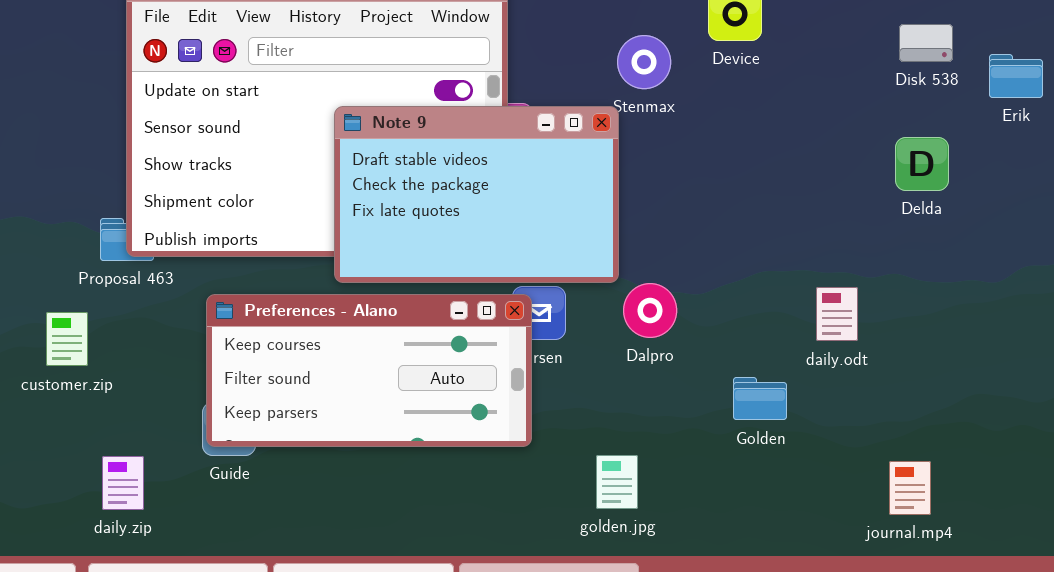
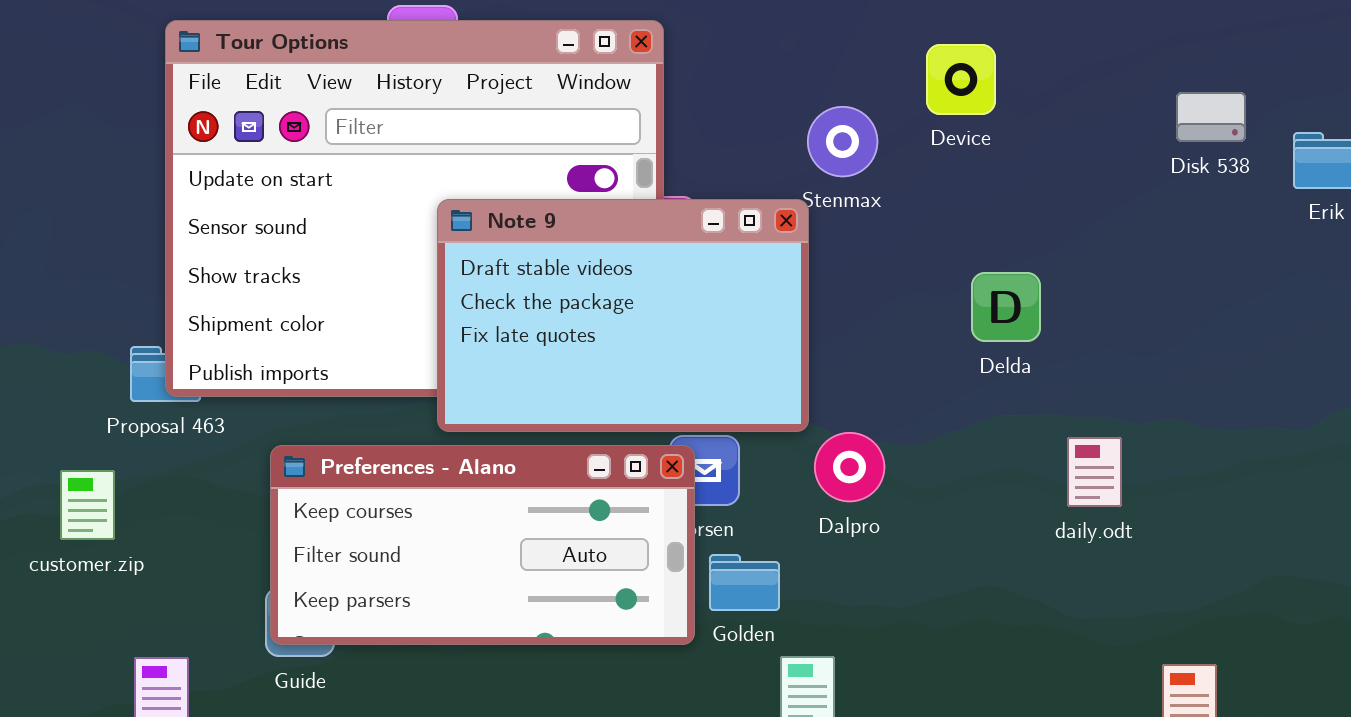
Delda: [895,137,949,191] -> [971,272,1041,342], moved
Golden: [733,377,787,420] -> [709,554,780,611], moved

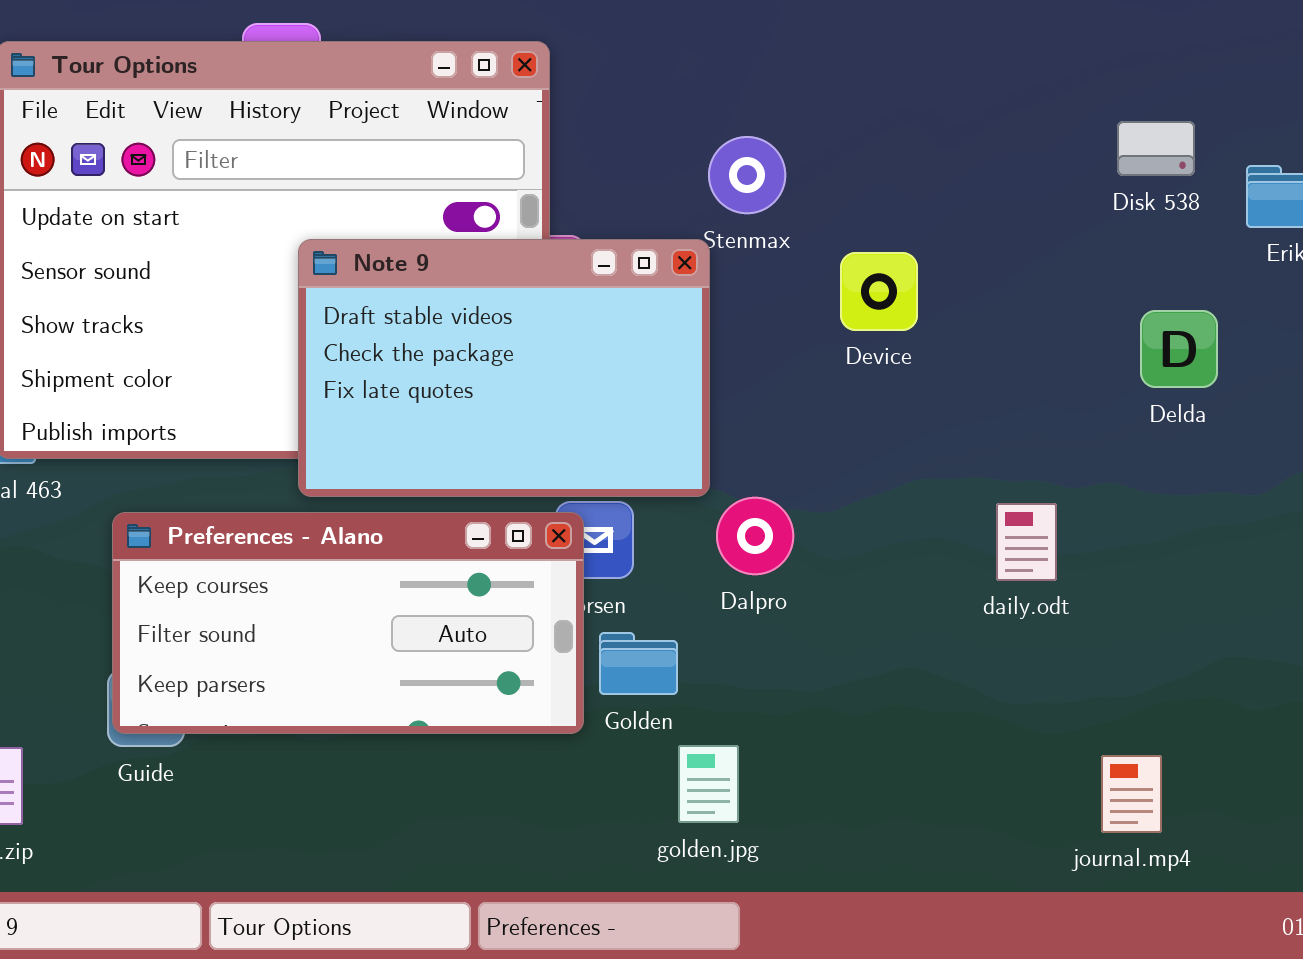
Device: [926,44,996,115] -> [840,252,918,331], moved
Delda: [971,272,1041,342] -> [1140,310,1218,388], moved

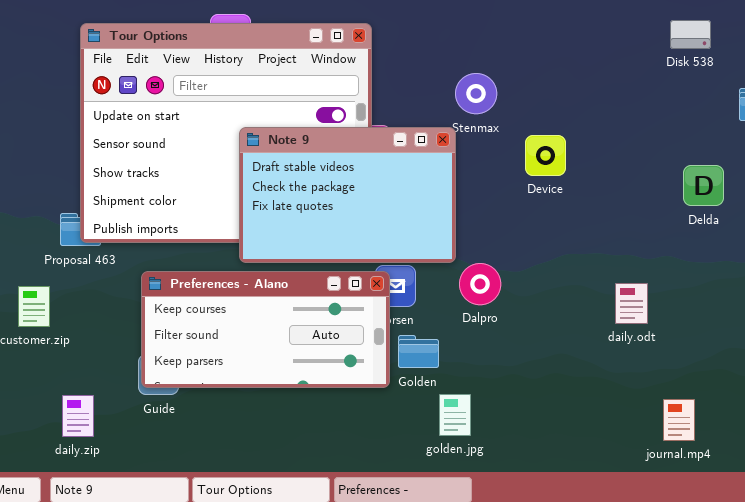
Disk 538: [1117,121,1195,176] -> [670,20,711,49], moved
daily.odt: [996,503,1057,581] -> [615,283,648,324], moved

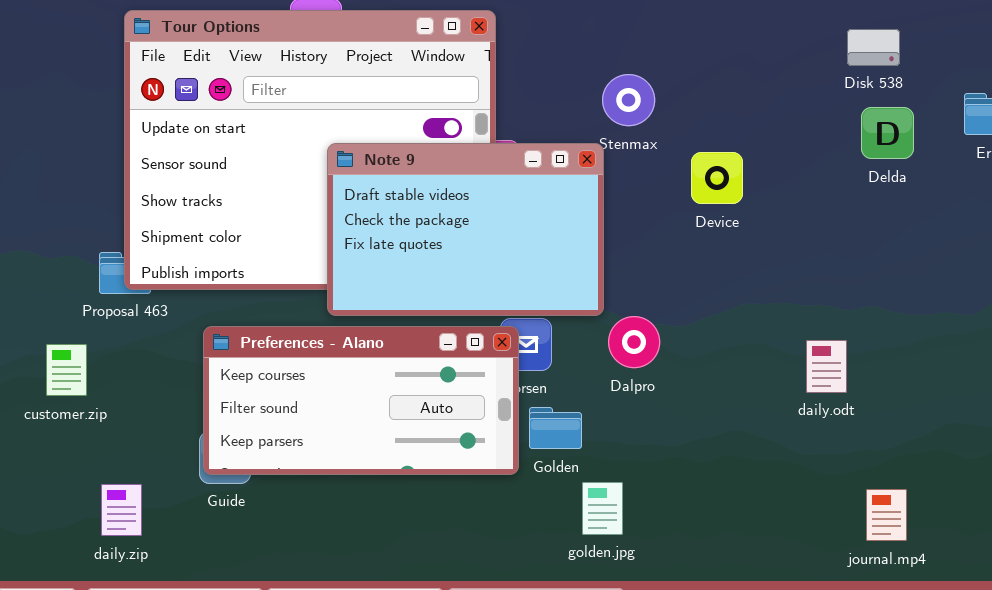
Disk 538: [670,20,711,49] -> [847,29,900,66], moved
Delda: [683,165,724,206] -> [861,107,914,159], moved

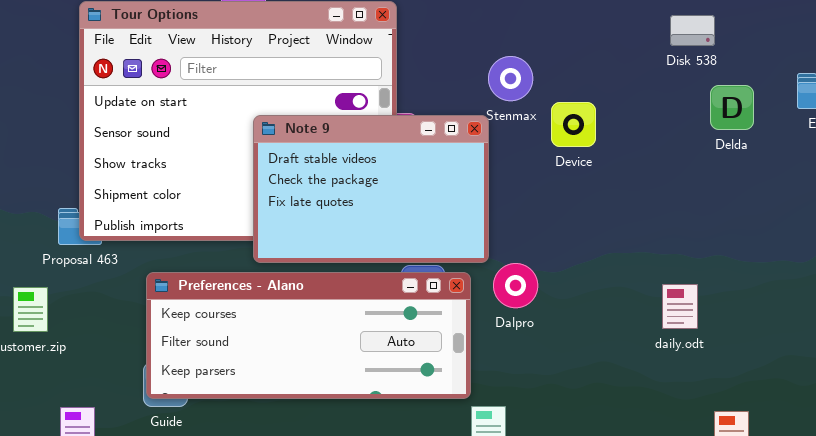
Disk 538: [847,29,900,66] -> [670,15,715,46], moved
Device: [691,152,743,204] -> [551,102,596,147], moved
Preferences - Alano: [203,326,519,475] -> [146,272,471,399], resized

